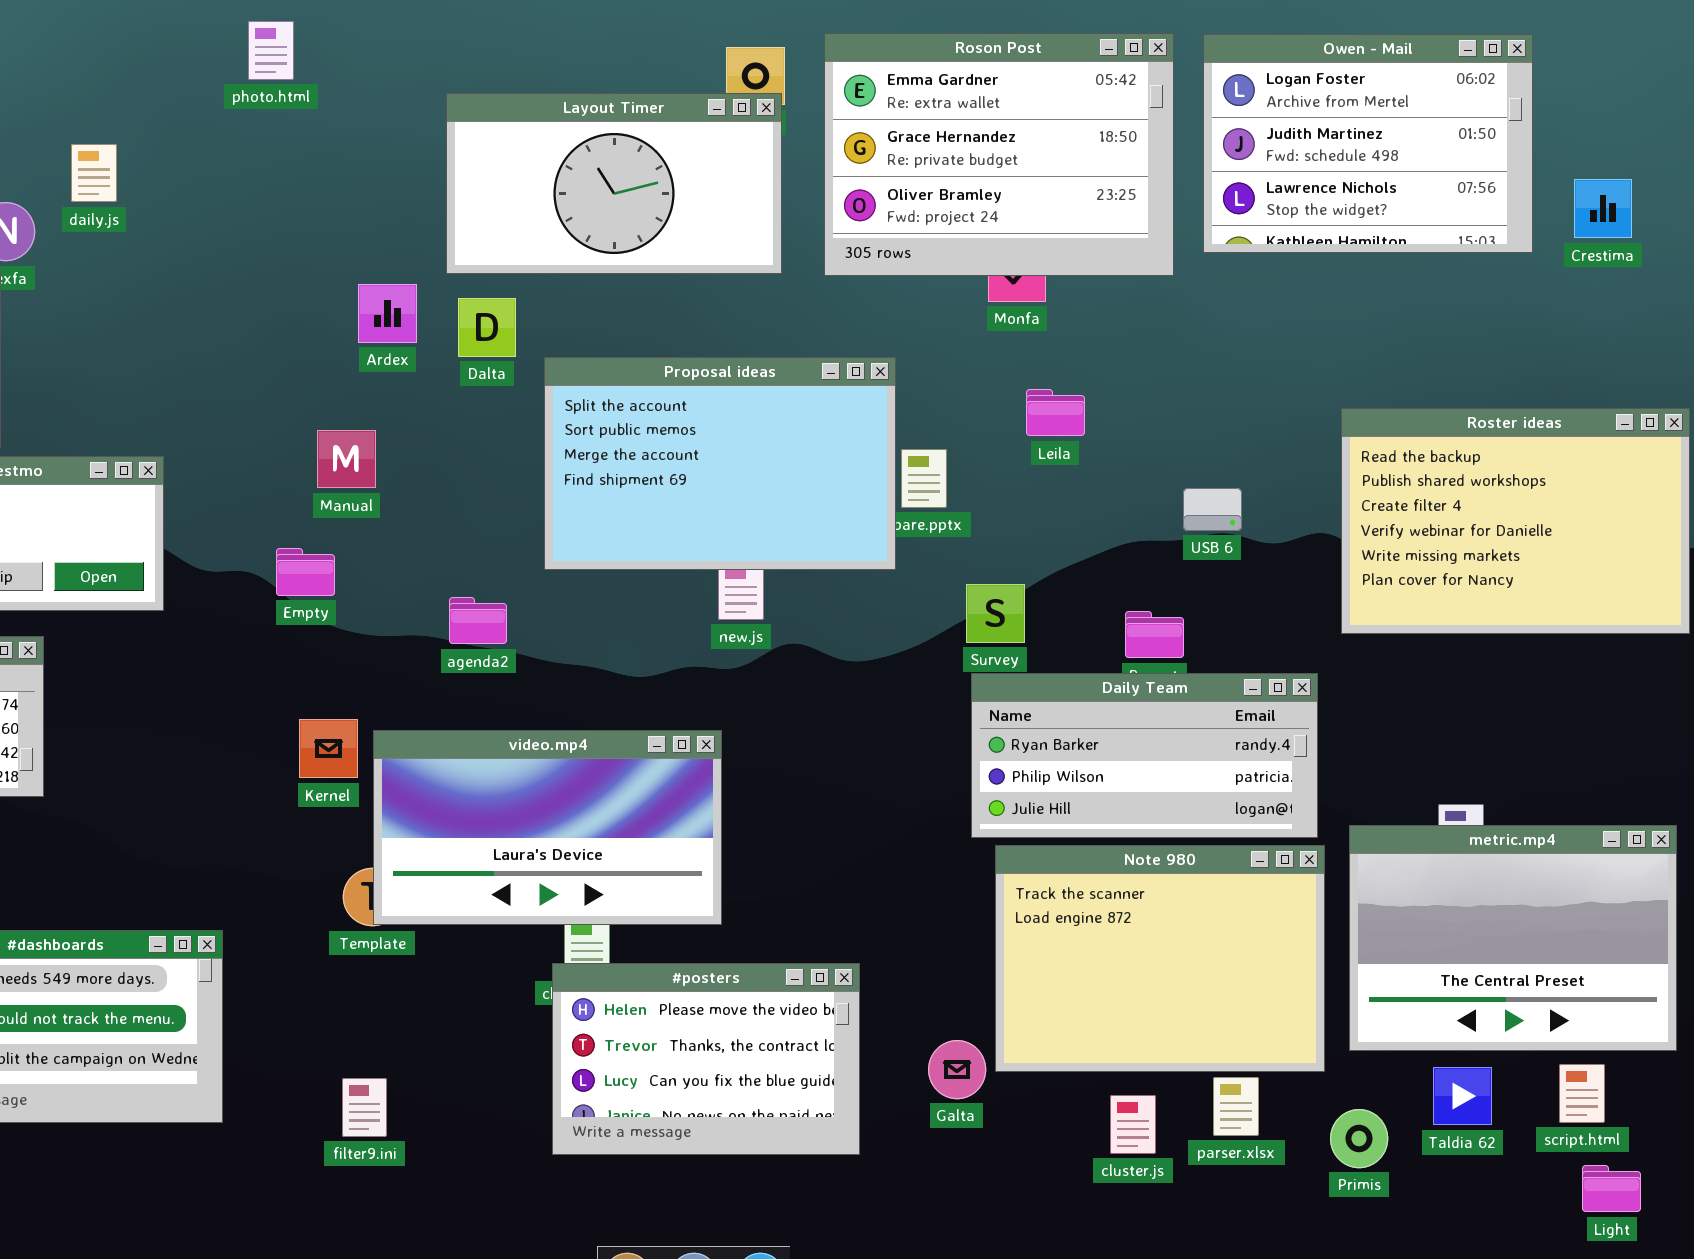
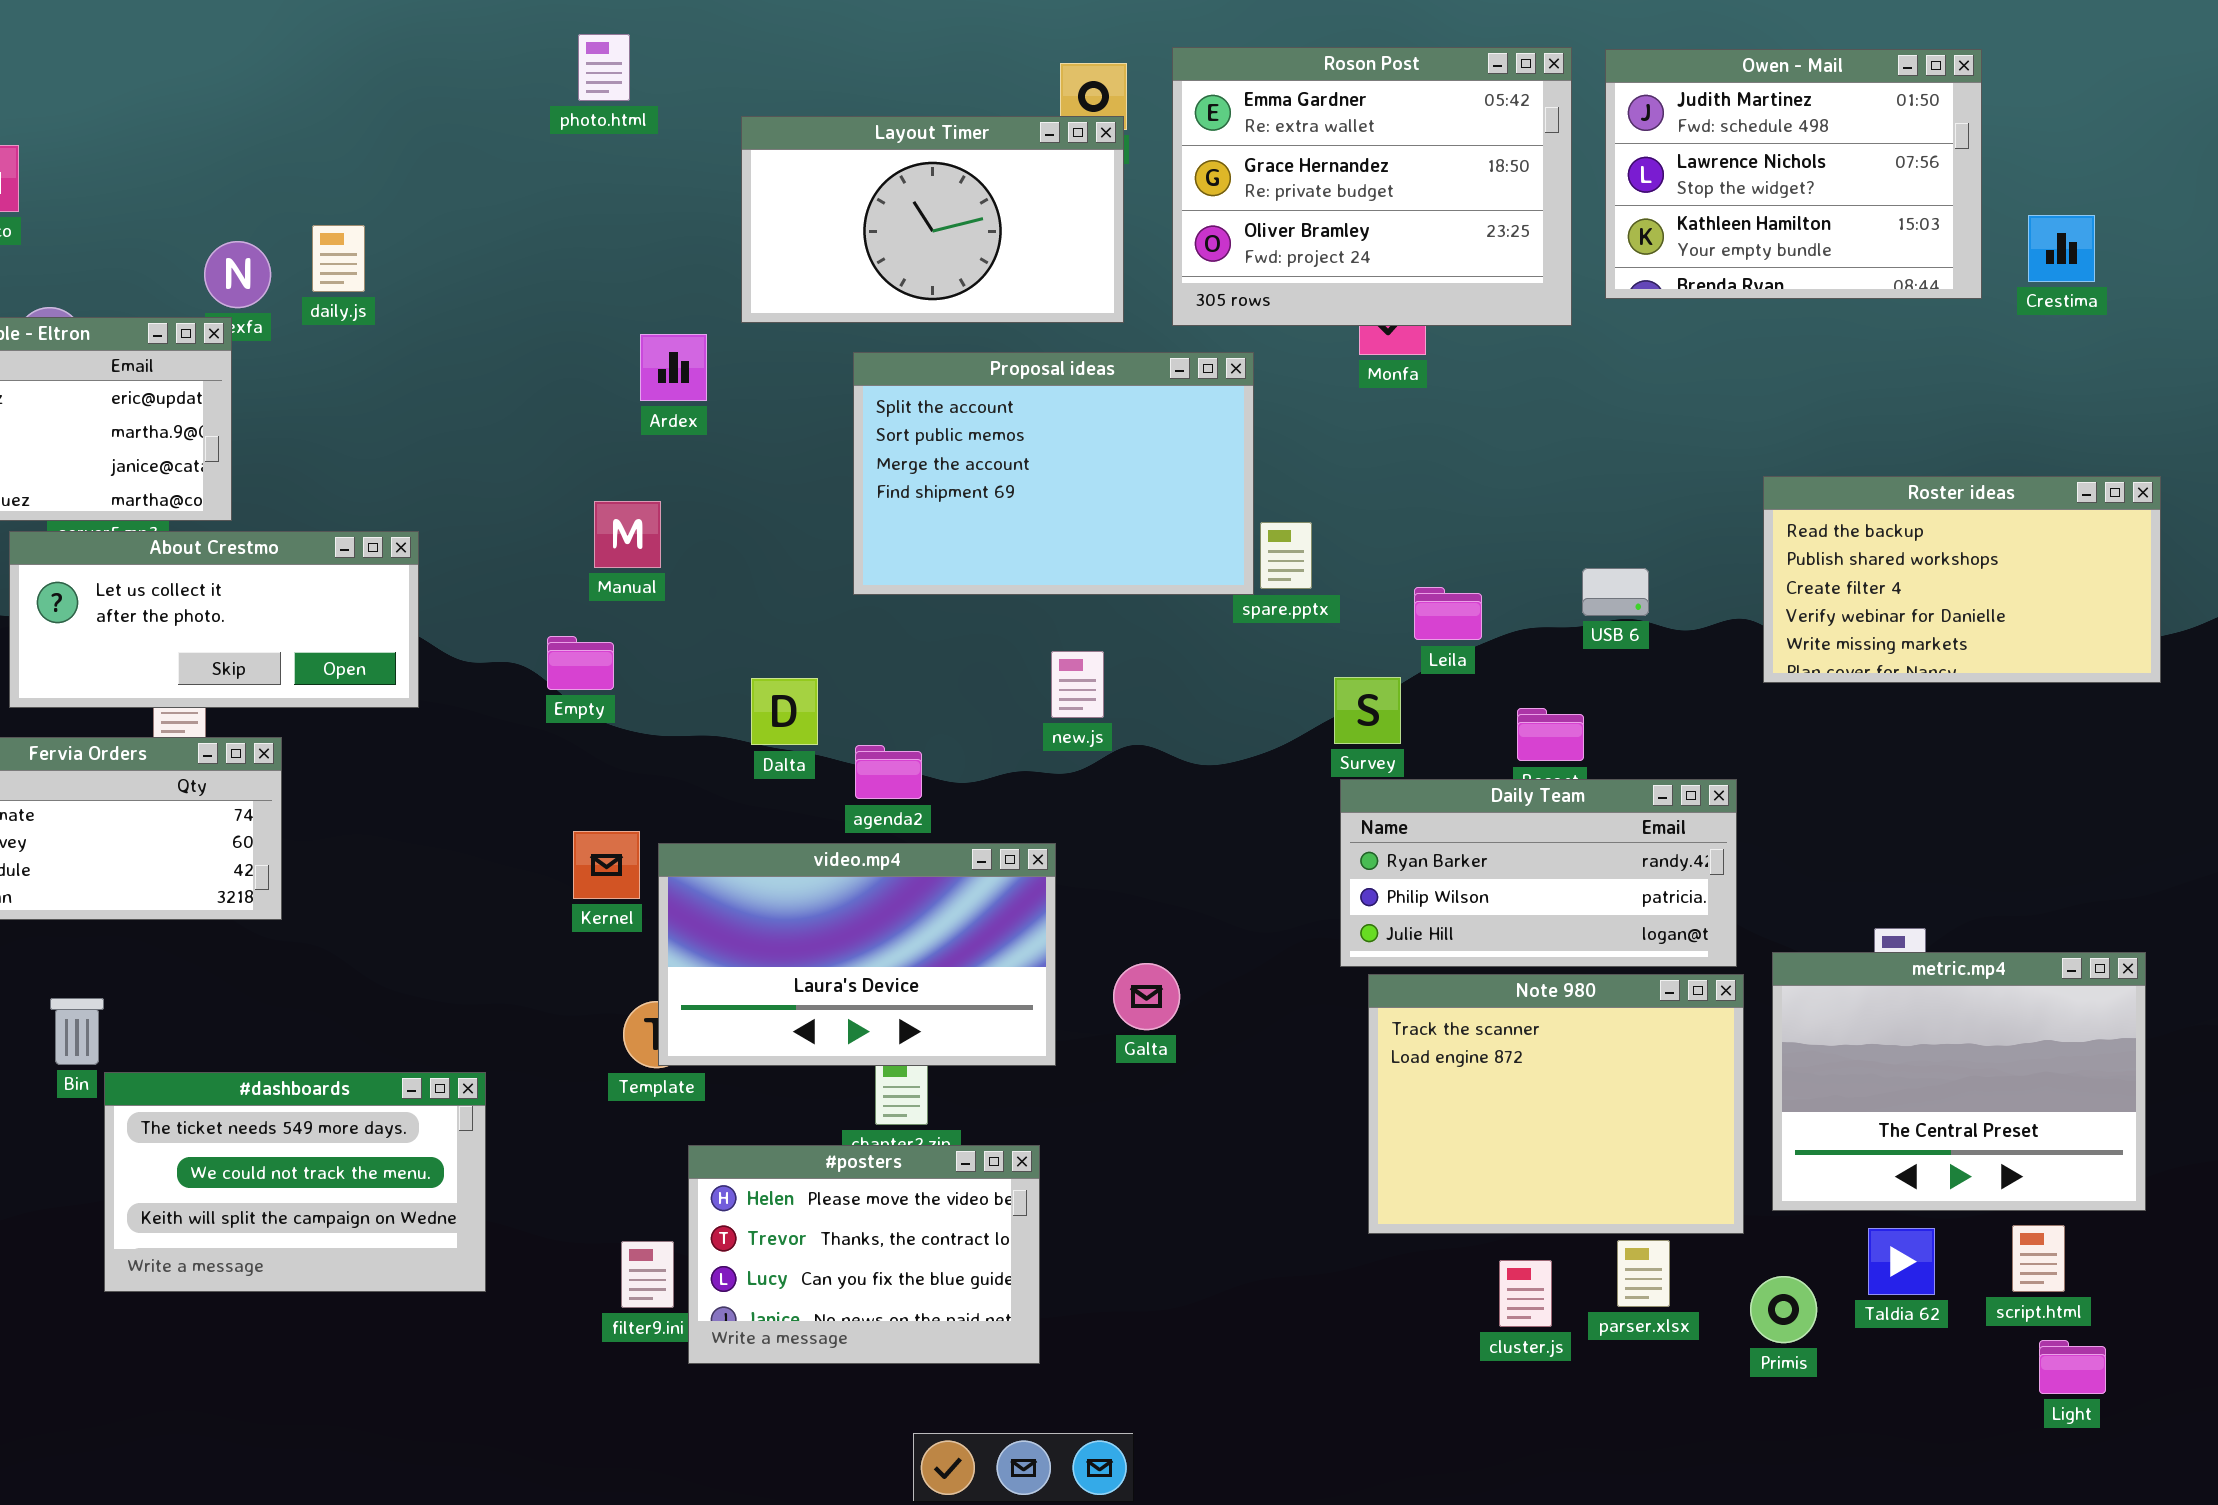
photo.html: [248,21,294,80] -> [578,34,630,101], moved
Owen - Mail: [1203,34,1533,253] -> [1605,49,1982,299], scrolled down 1 row
daily.js: [71,144,117,202] -> [312,225,365,292], moved
Dalta: [458,298,516,357] -> [751,678,818,745], moved
Proposal ideas: [544,357,896,570] -> [853,352,1254,595], moved
Leila: [1026,389,1085,436] -> [1414,587,1482,640], moved
Roster ideas: [1341,408,1690,634] -> [1763,476,2161,683], resized
agenda2: [449,597,507,644] -> [855,745,922,799], moved
#posters: [552,963,860,1155] -> [688,1145,1040,1364], moved
Galta: [928,1040,986,1099] -> [1113,963,1180,1030], moved

